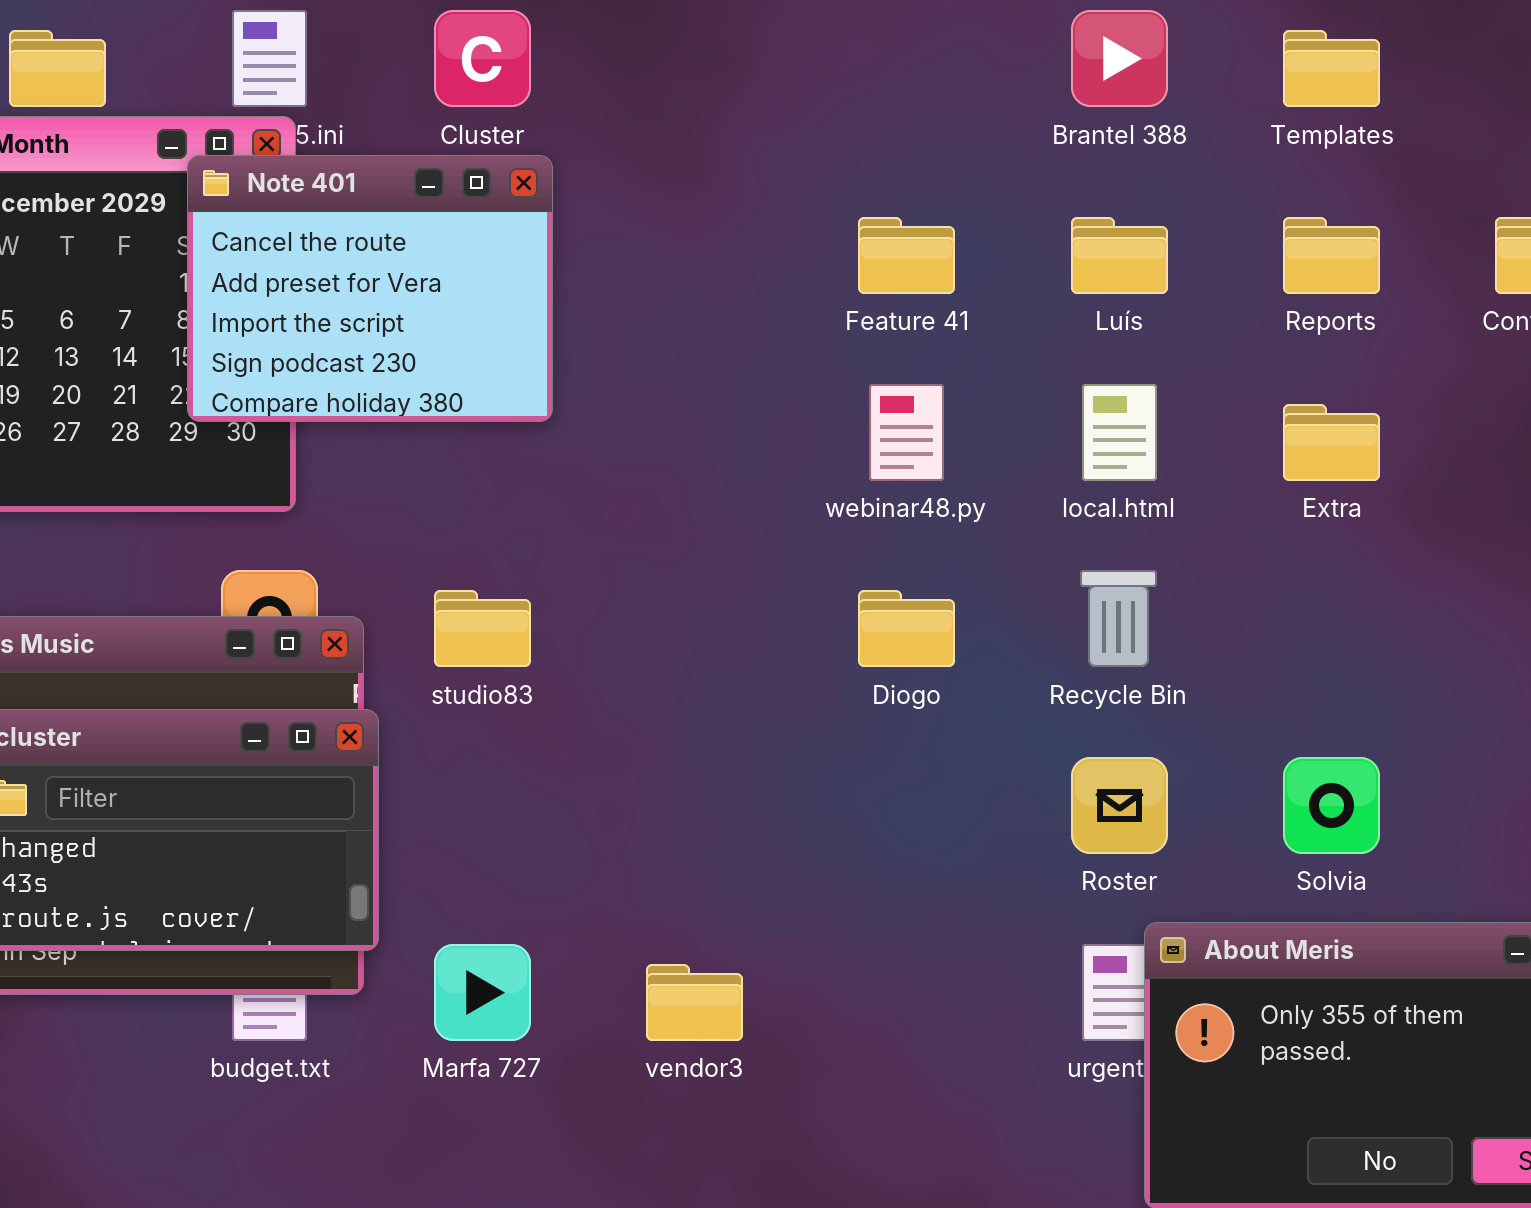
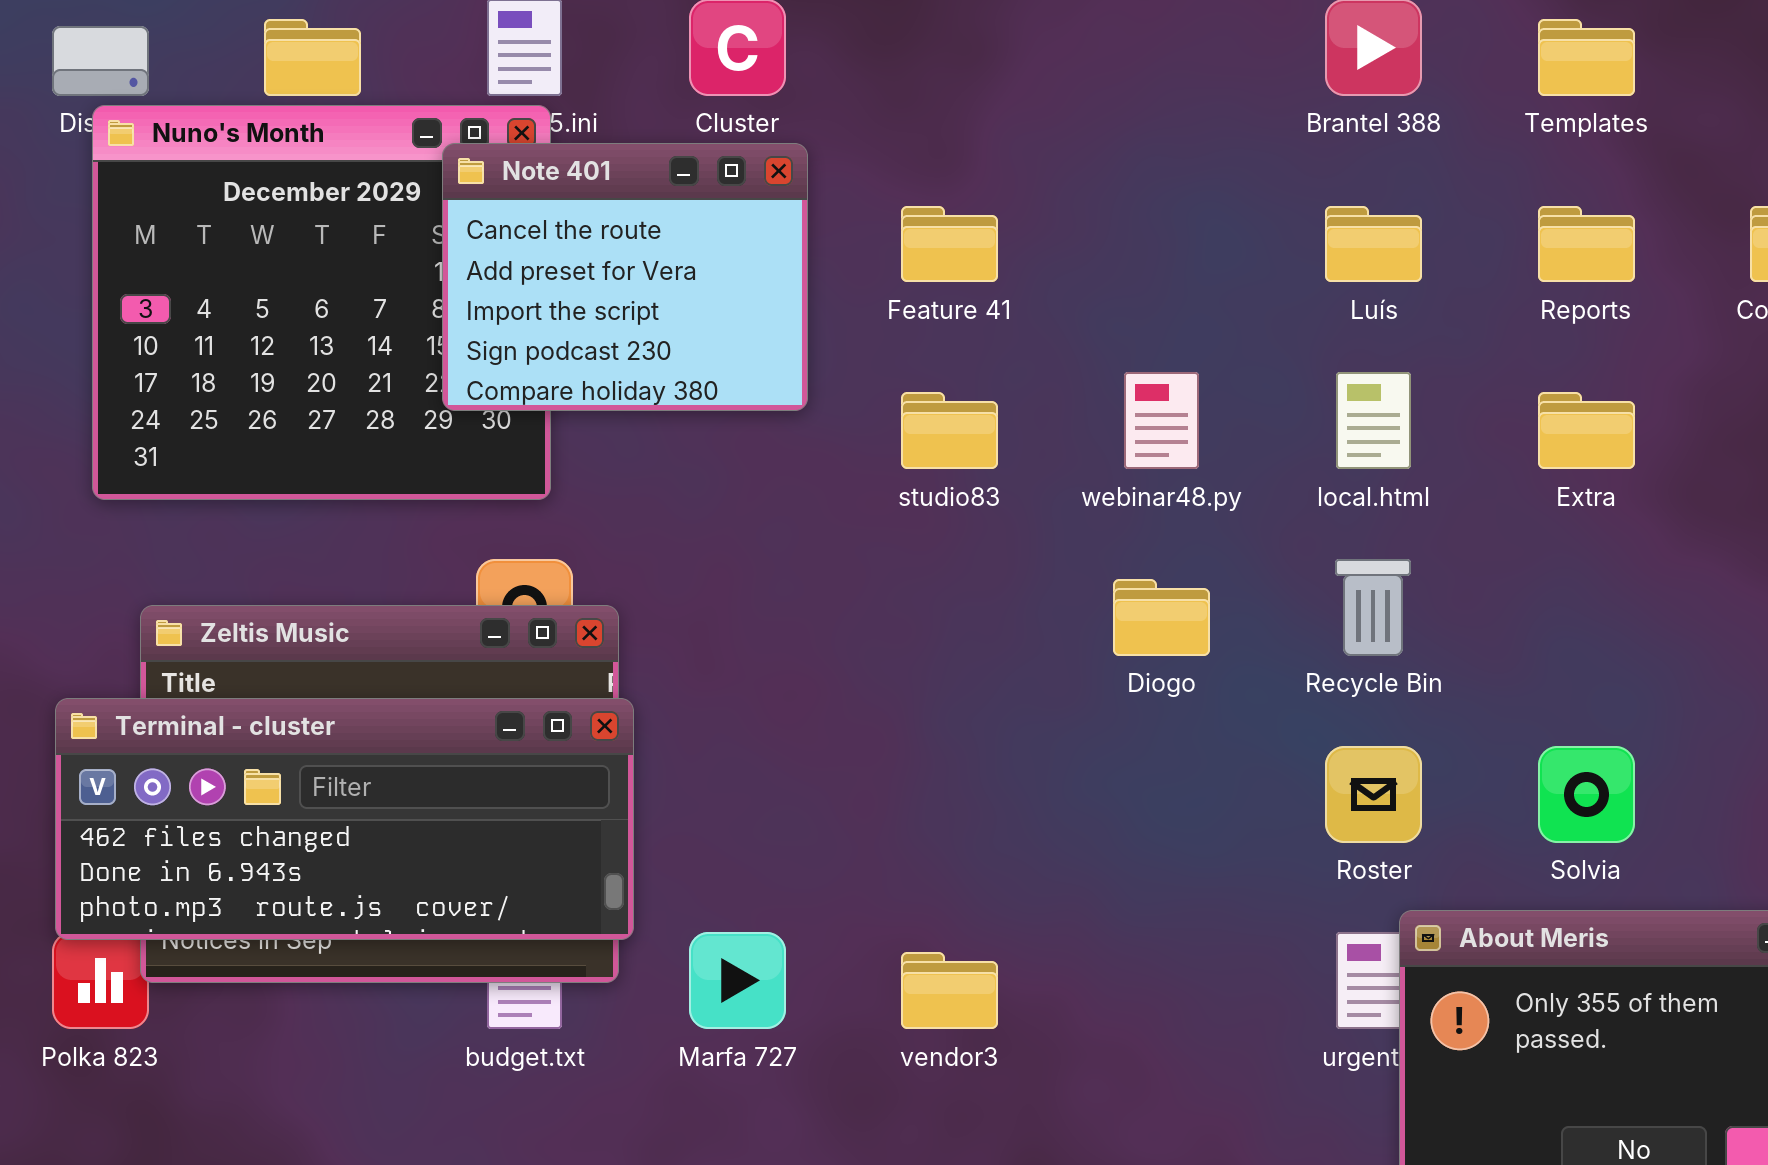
Feature 41: [858,217,955,294] -> [901,206,998,282], moved
studio83: [434,590,531,667] -> [901,392,998,469], moved

